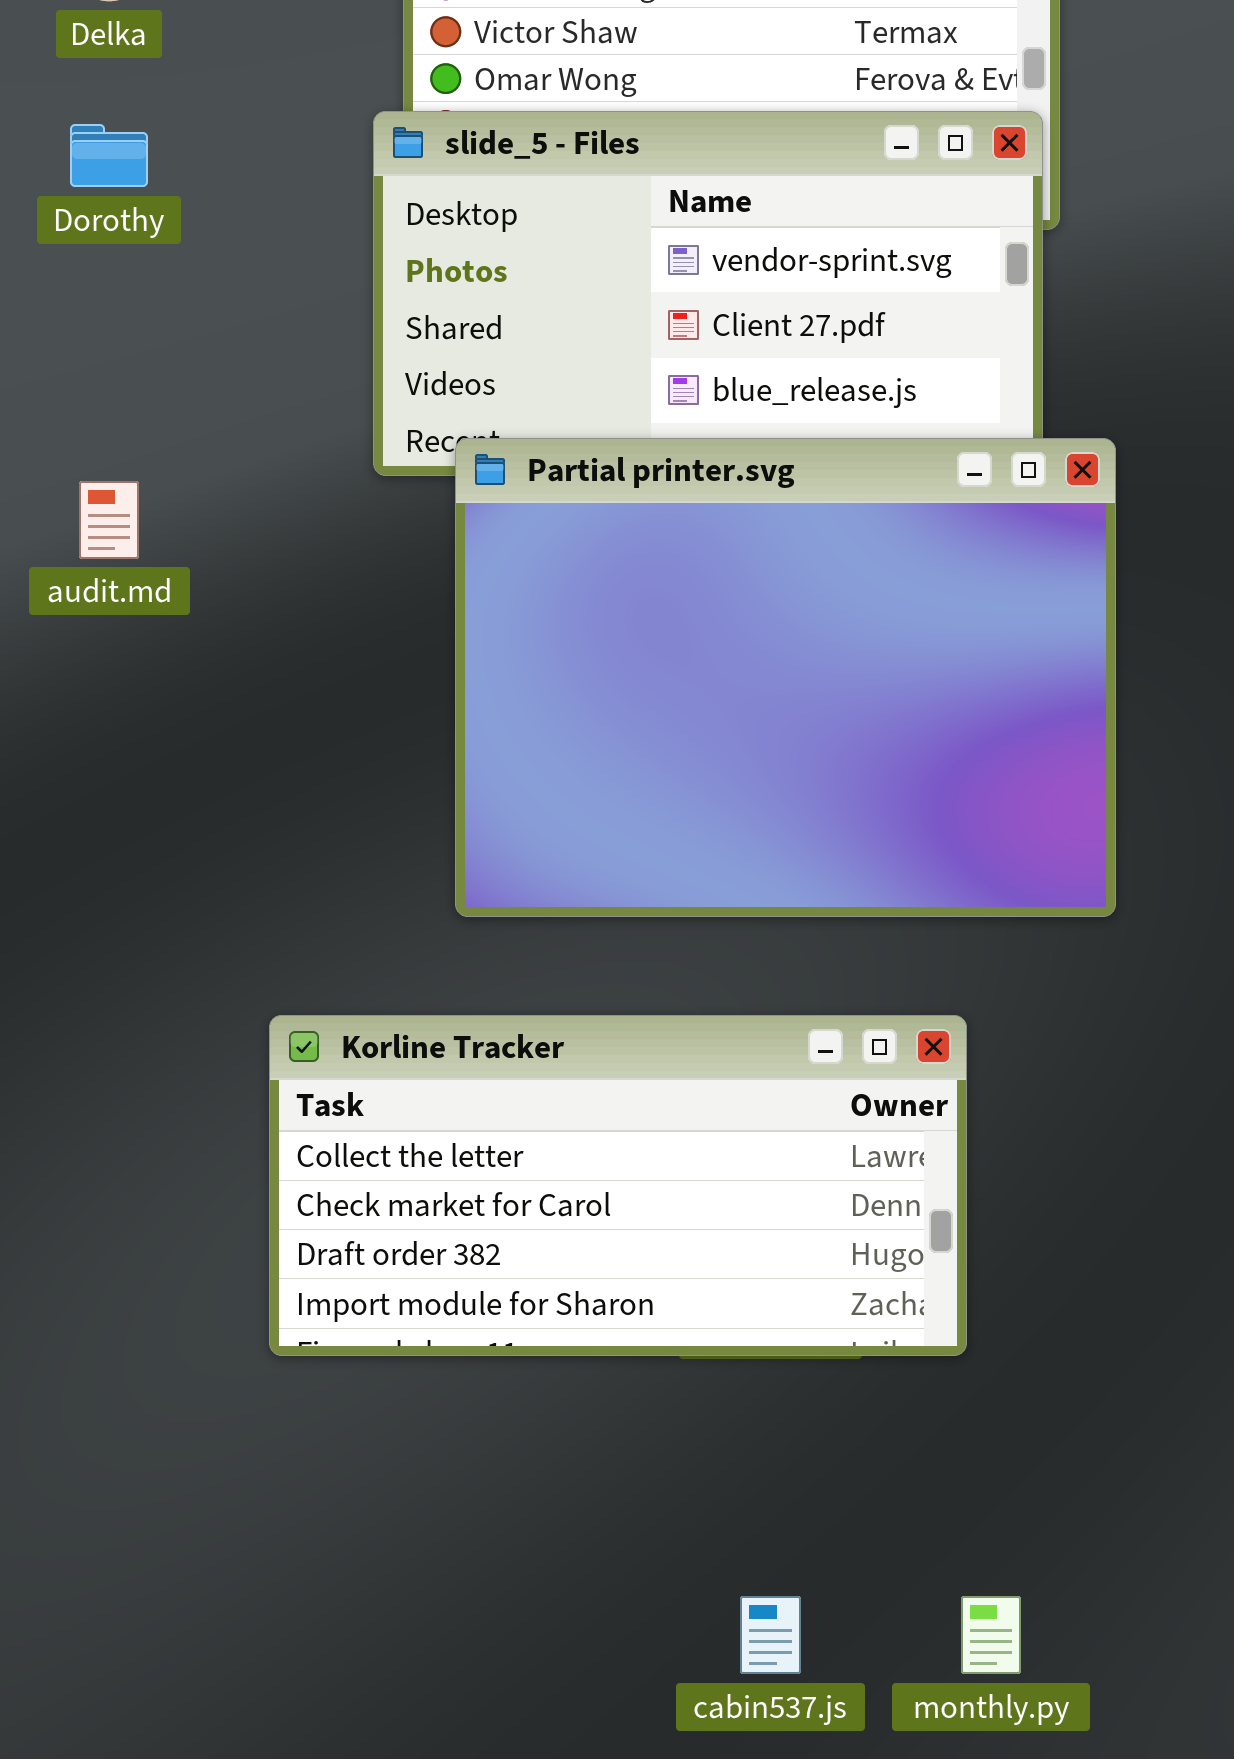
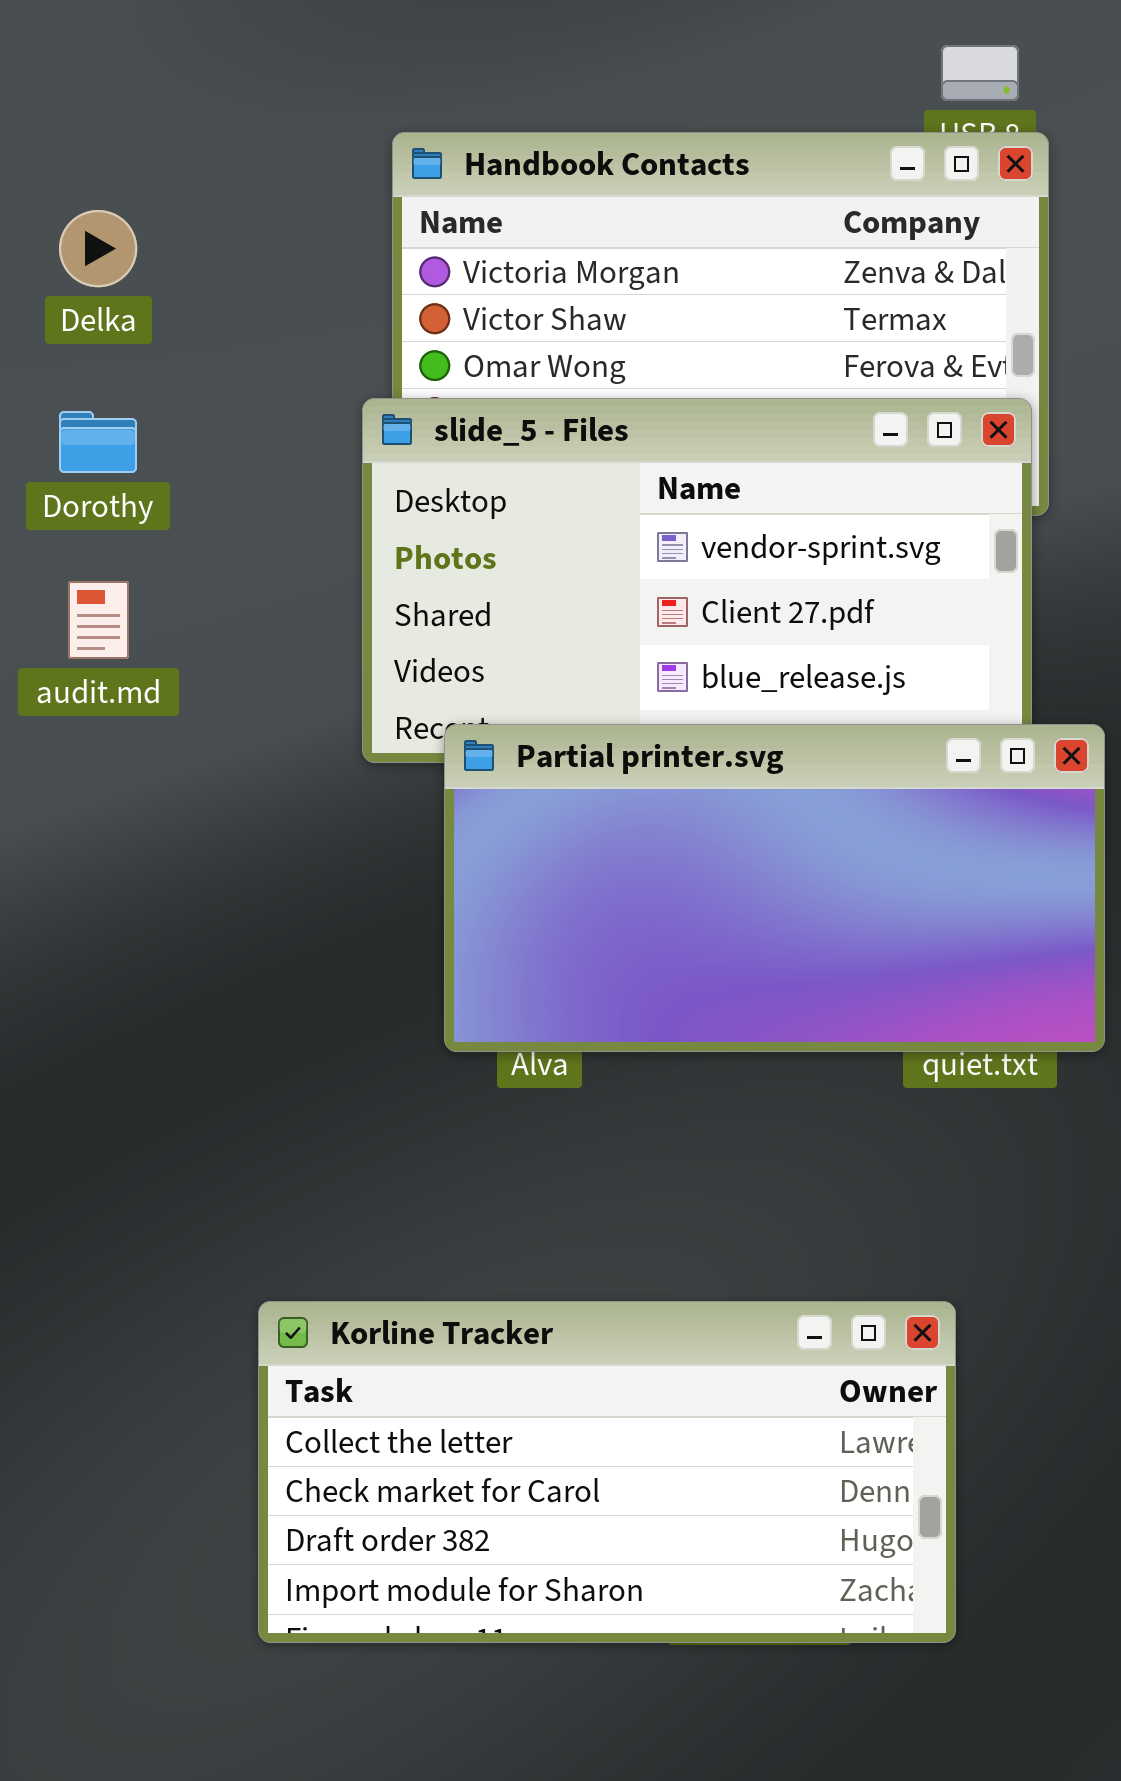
Partial printer.svg: [455,438,1116,917] -> [444,724,1105,1052], resized
audit.md: [79,481,139,559] -> [68,581,129,659], moved

